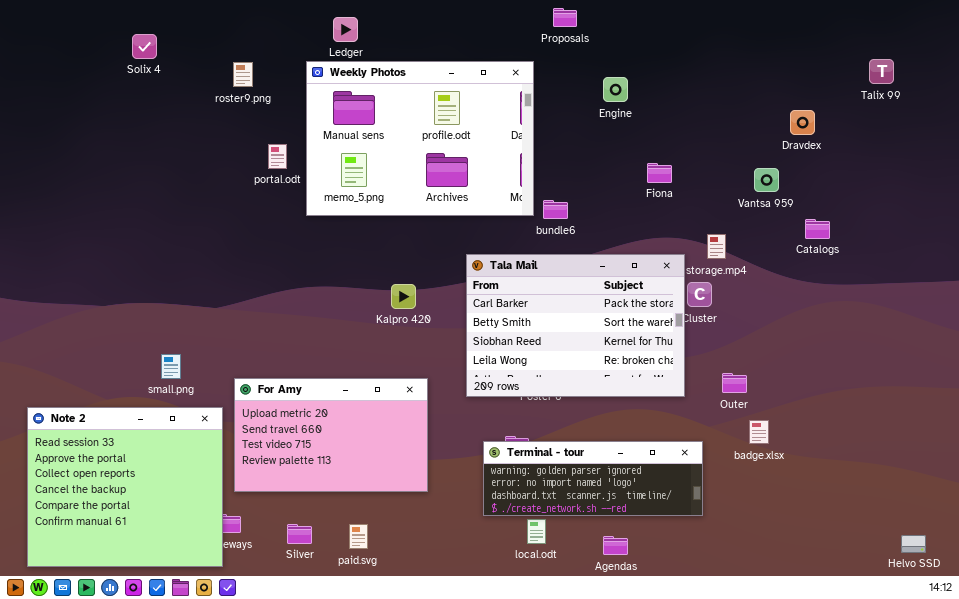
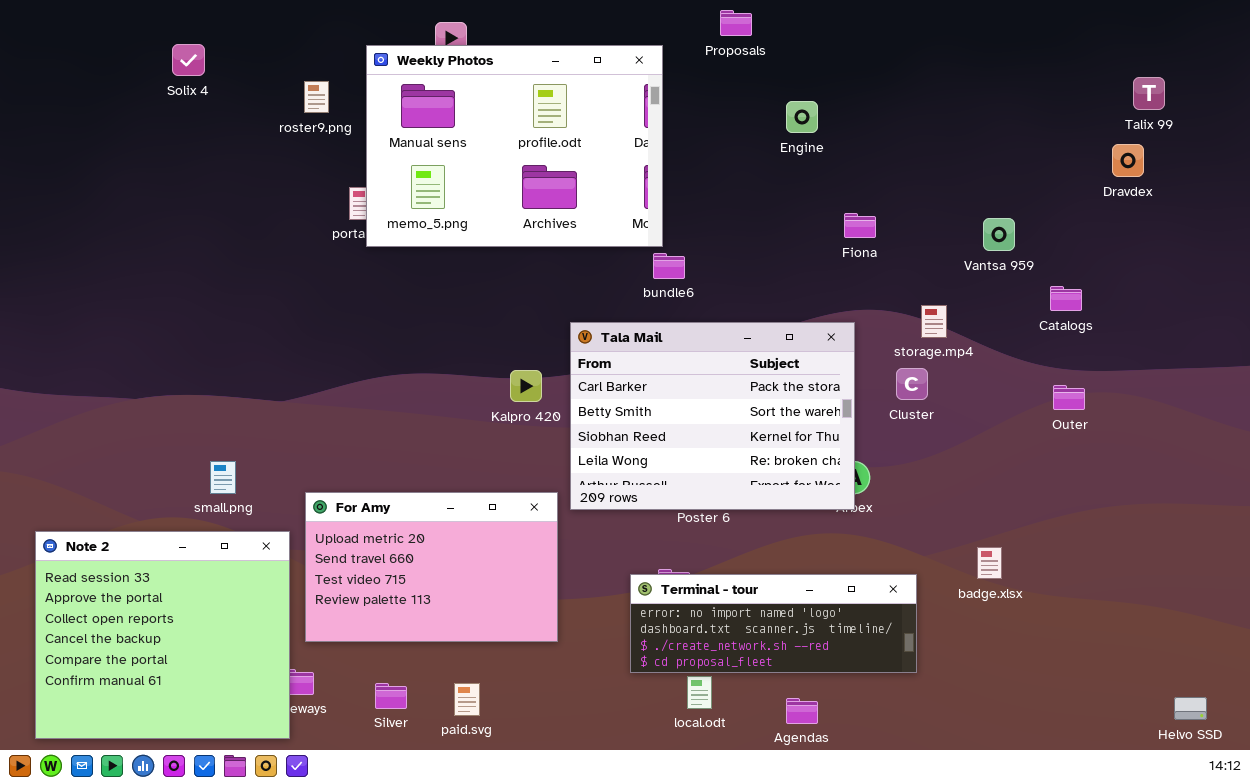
Weekly Photos: [306,61,534,216] -> [366,45,663,247], moved
Dravdex: [790,110,815,135] -> [1112,144,1144,177], moved
bundle6: [543,200,568,219] -> [653,253,685,279], moved
Tala Mail: [466,254,685,397] -> [570,322,855,510], moved
Outer: [722,373,747,393] -> [1053,385,1085,410], moved
Terminal - tour: [483,441,703,516] -> [630,574,917,673], scrolled down 1 row

